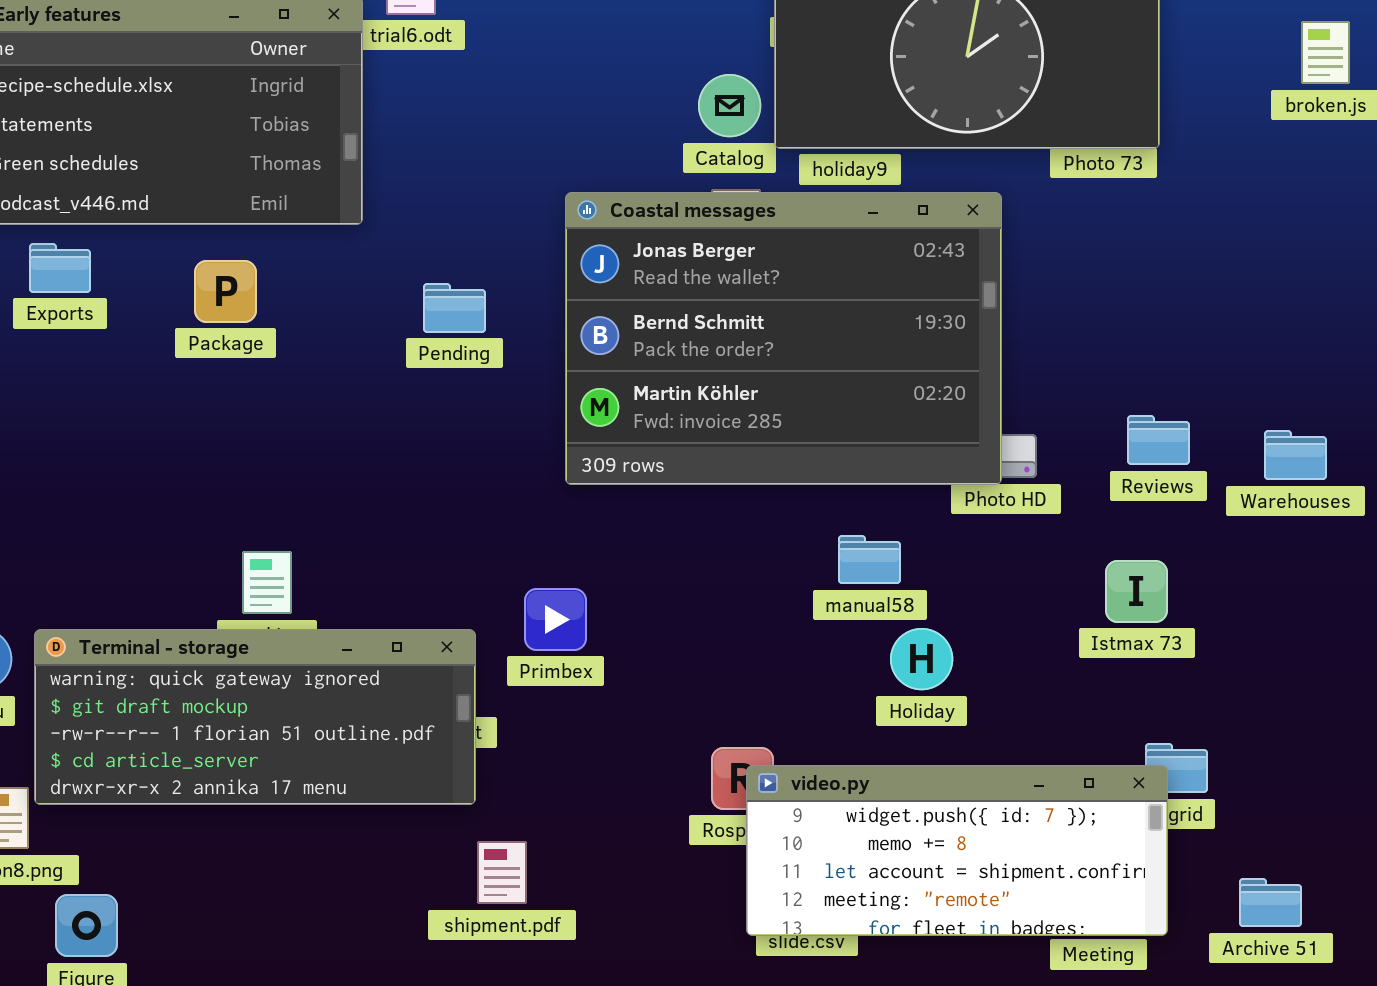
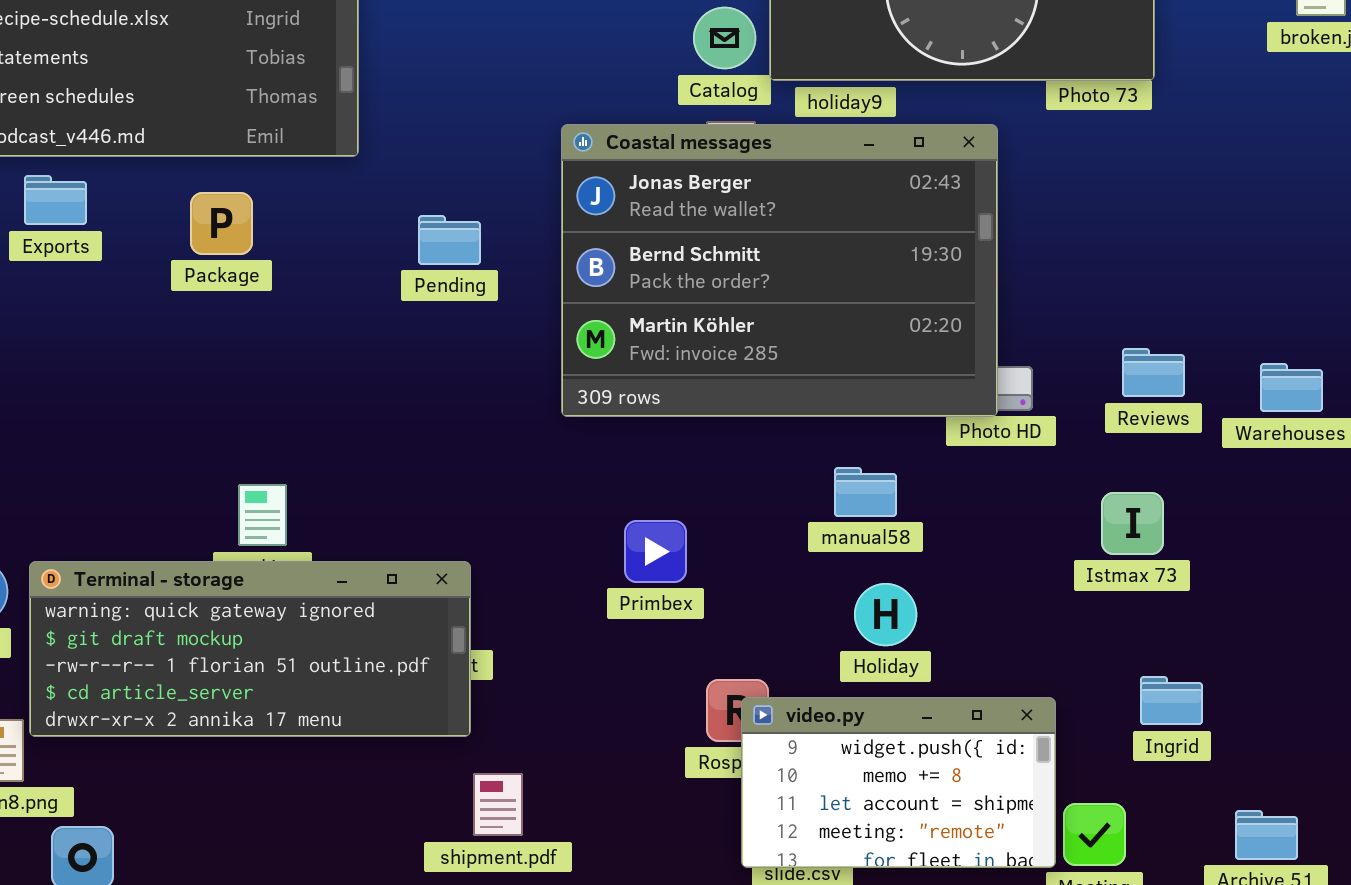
Primbex: [524,588,587,651] -> [624,520,687,583], moved
Holiday: [890,628,953,690] -> [854,583,917,646], moved
video.py: [746,765,1168,936] -> [741,697,1056,868], resized

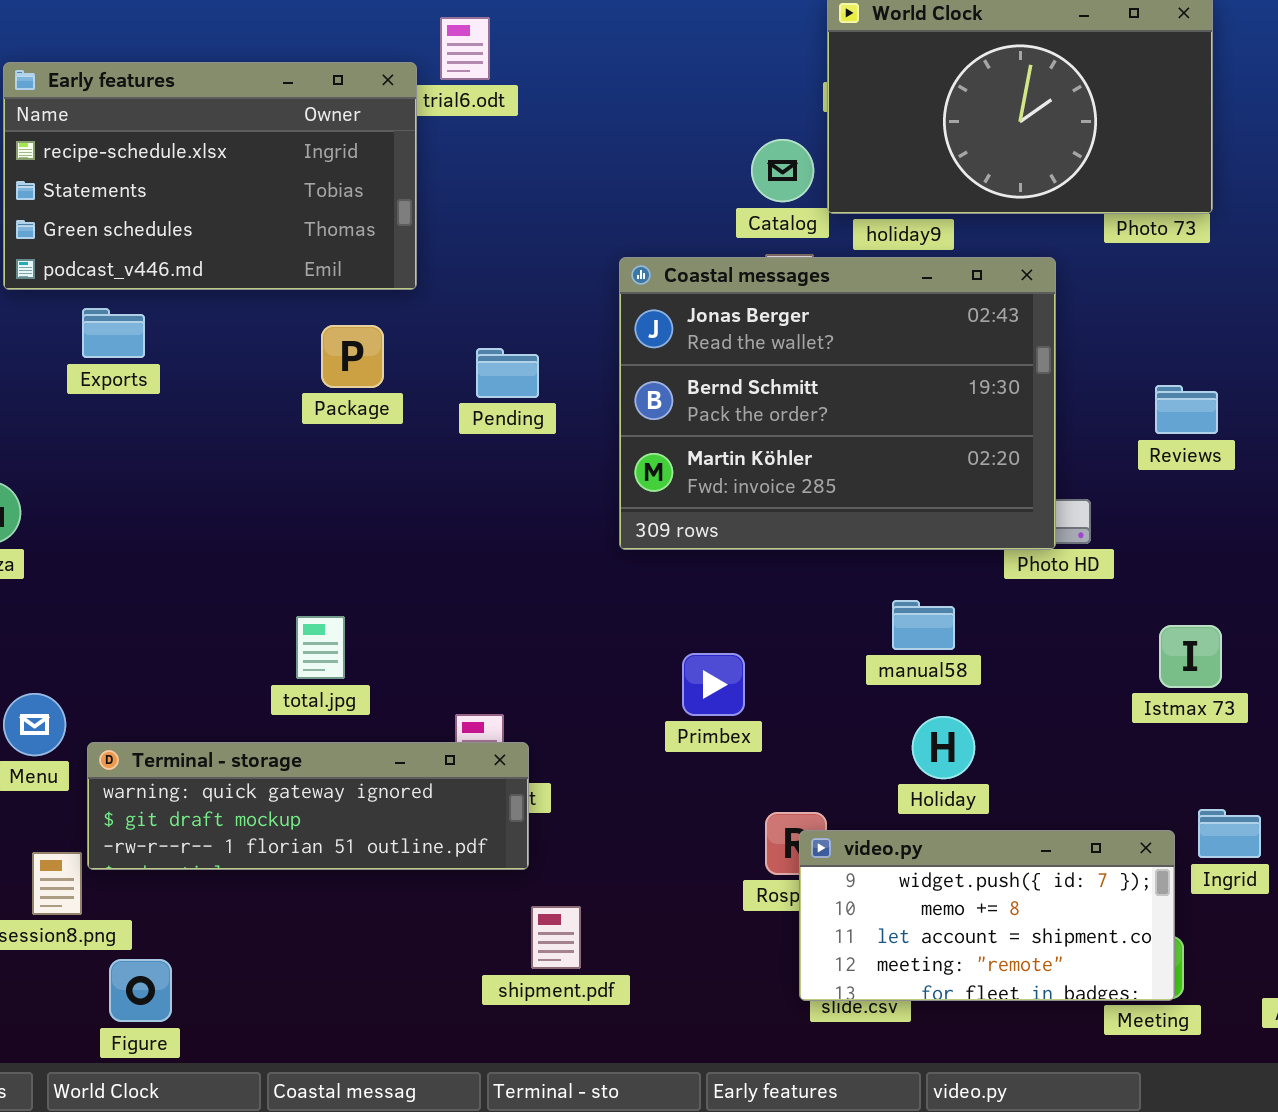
Package: [190,192,253,255] -> [321,325,384,388], moved
Reviews: [1122,348,1185,397] -> [1155,385,1218,434], moved
Terminal - storage: [29,561,471,737] -> [87,742,529,870], resized
video.py: [741,697,1056,868] -> [799,830,1175,1001], resized

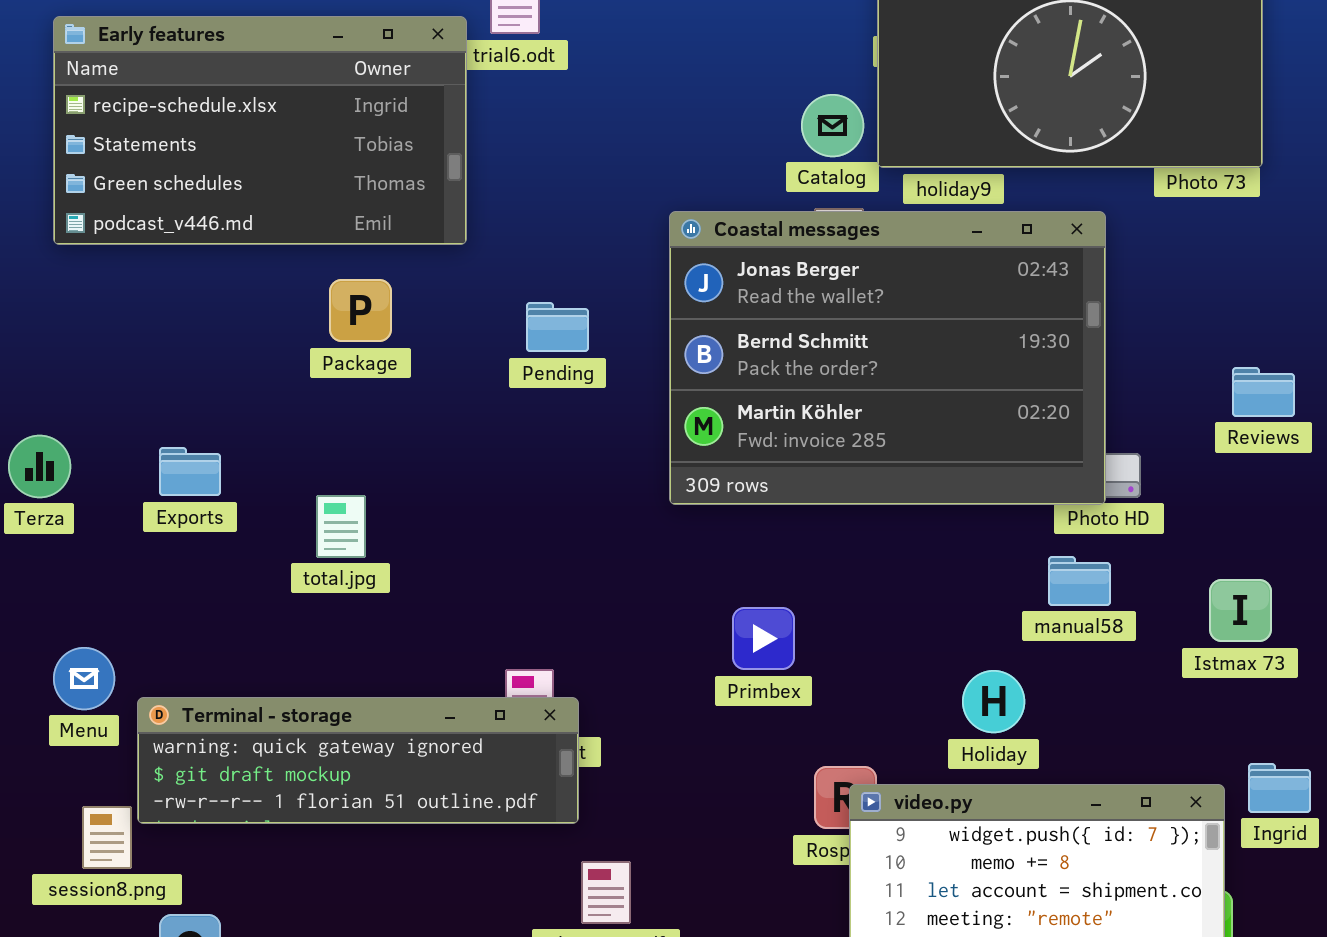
Exports: [82,308,145,358] -> [159,447,221,496], moved
Package: [321,325,384,388] -> [329,279,392,342], moved
Reviews: [1155,385,1218,434] -> [1232,367,1295,417], moved
manual58: [892,600,955,650] -> [1048,556,1111,606], moved
total.jpg: [296,616,345,679] -> [316,495,366,558], moved

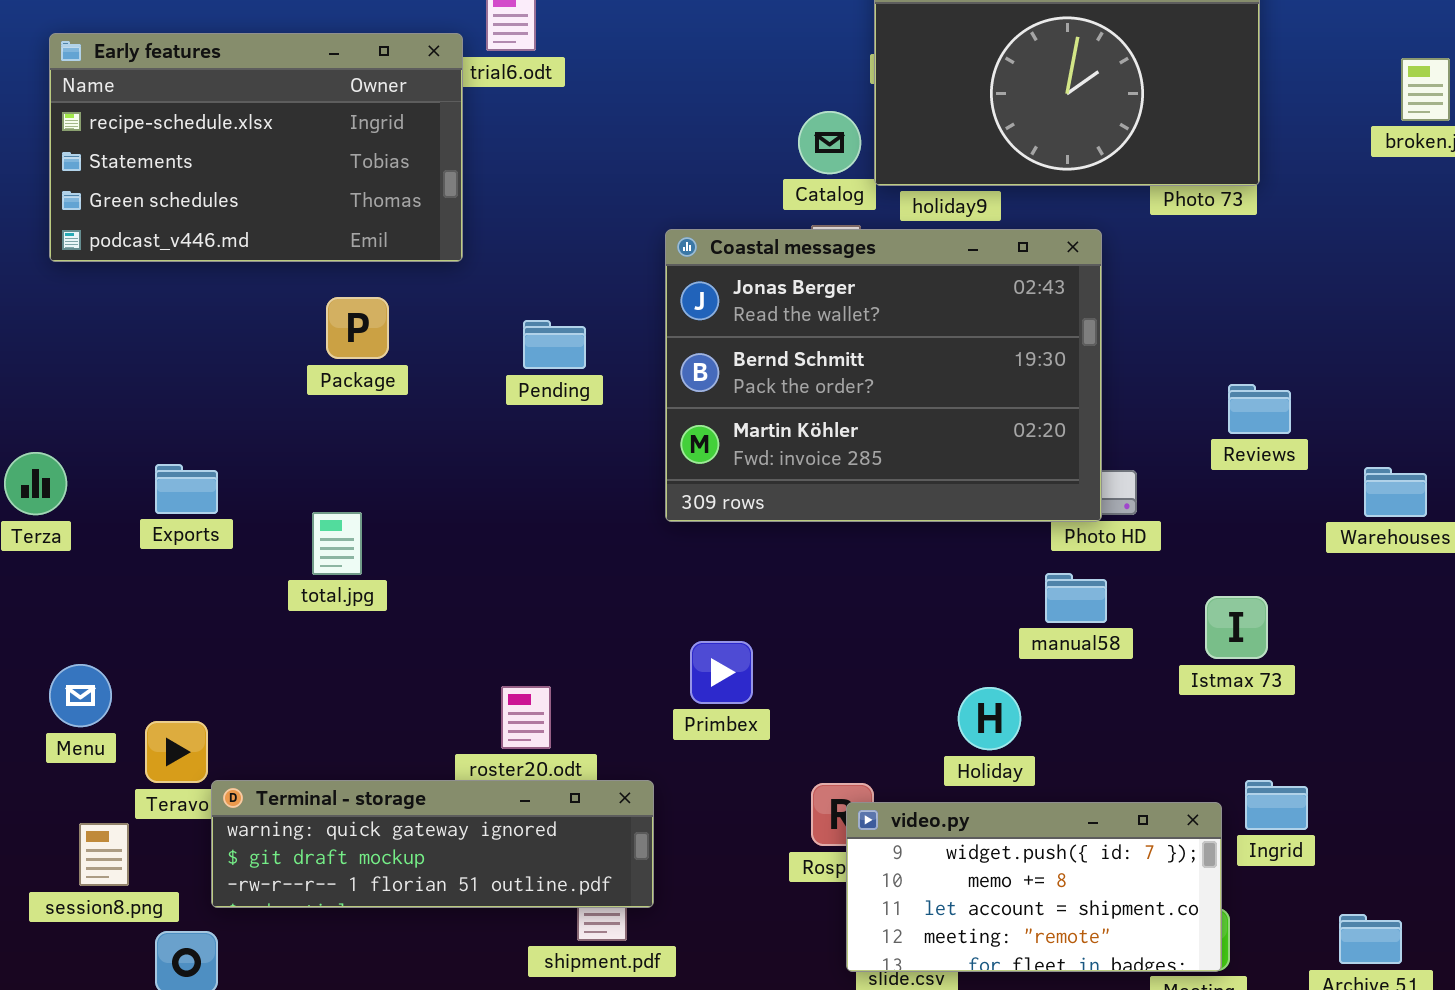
Primbex: [732,607,795,670] -> [690,641,753,704], moved
Terminal - storage: [137,697,579,824] -> [211,780,654,908], moved

